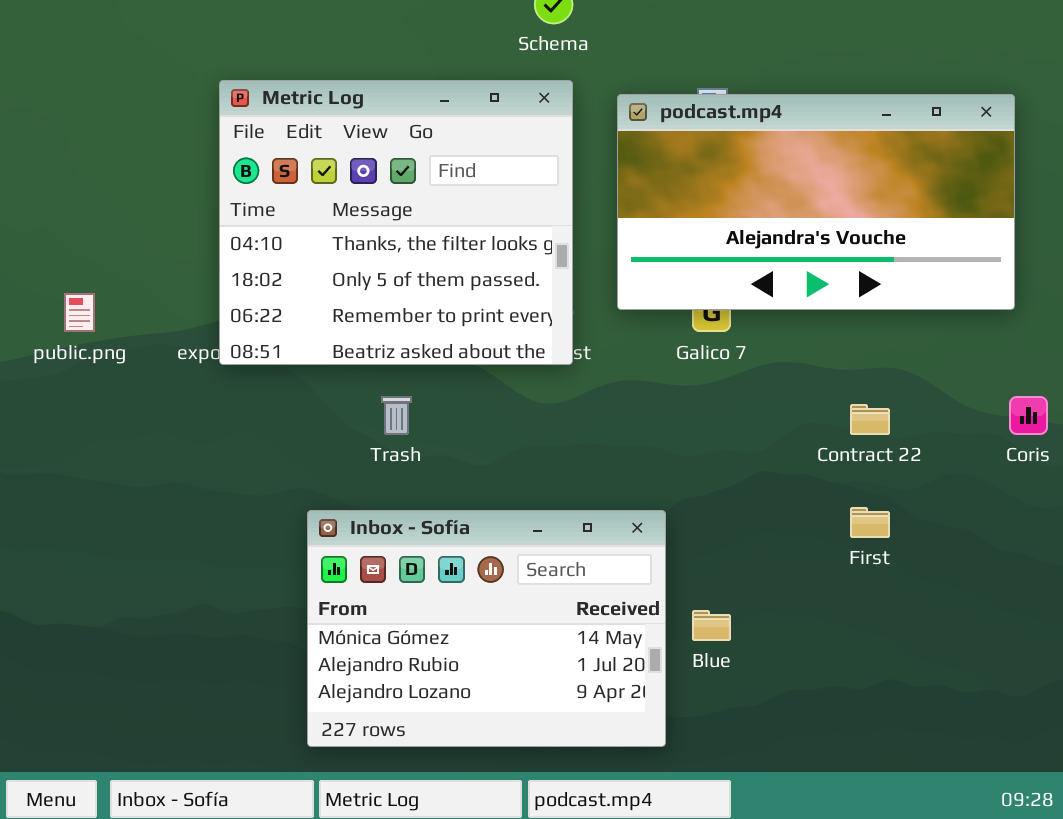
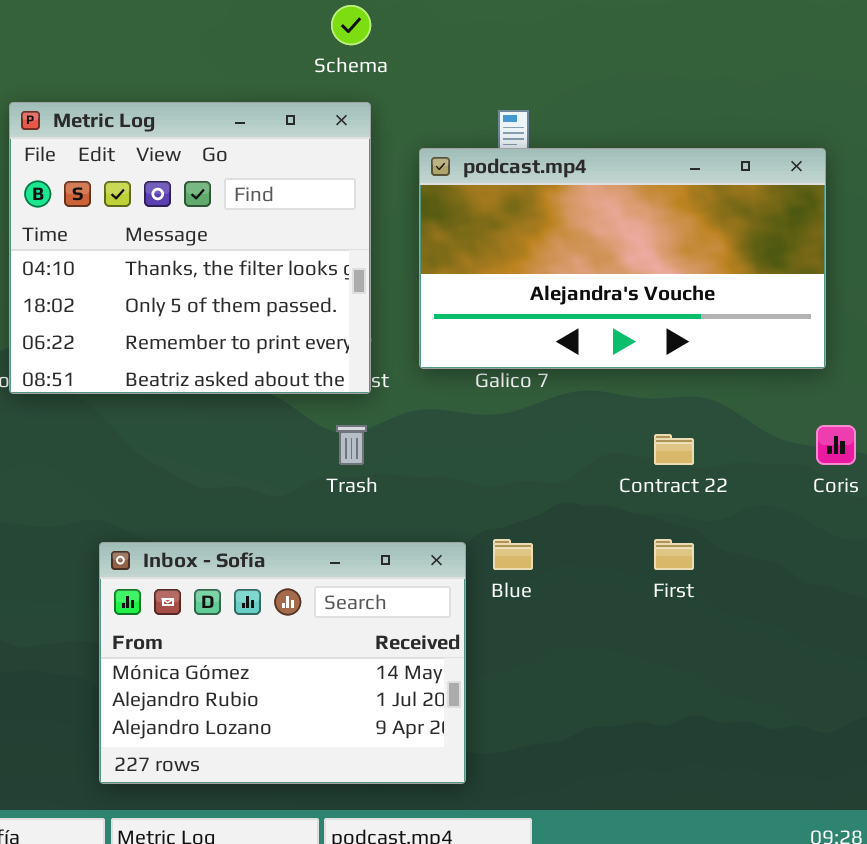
podcast.mp4: [617,94,1015,310] -> [419,148,826,369], moved
Trash: [381,396,412,435] -> [336,425,367,465], moved
Blue: [692,610,731,641] -> [493,539,533,570], moved

